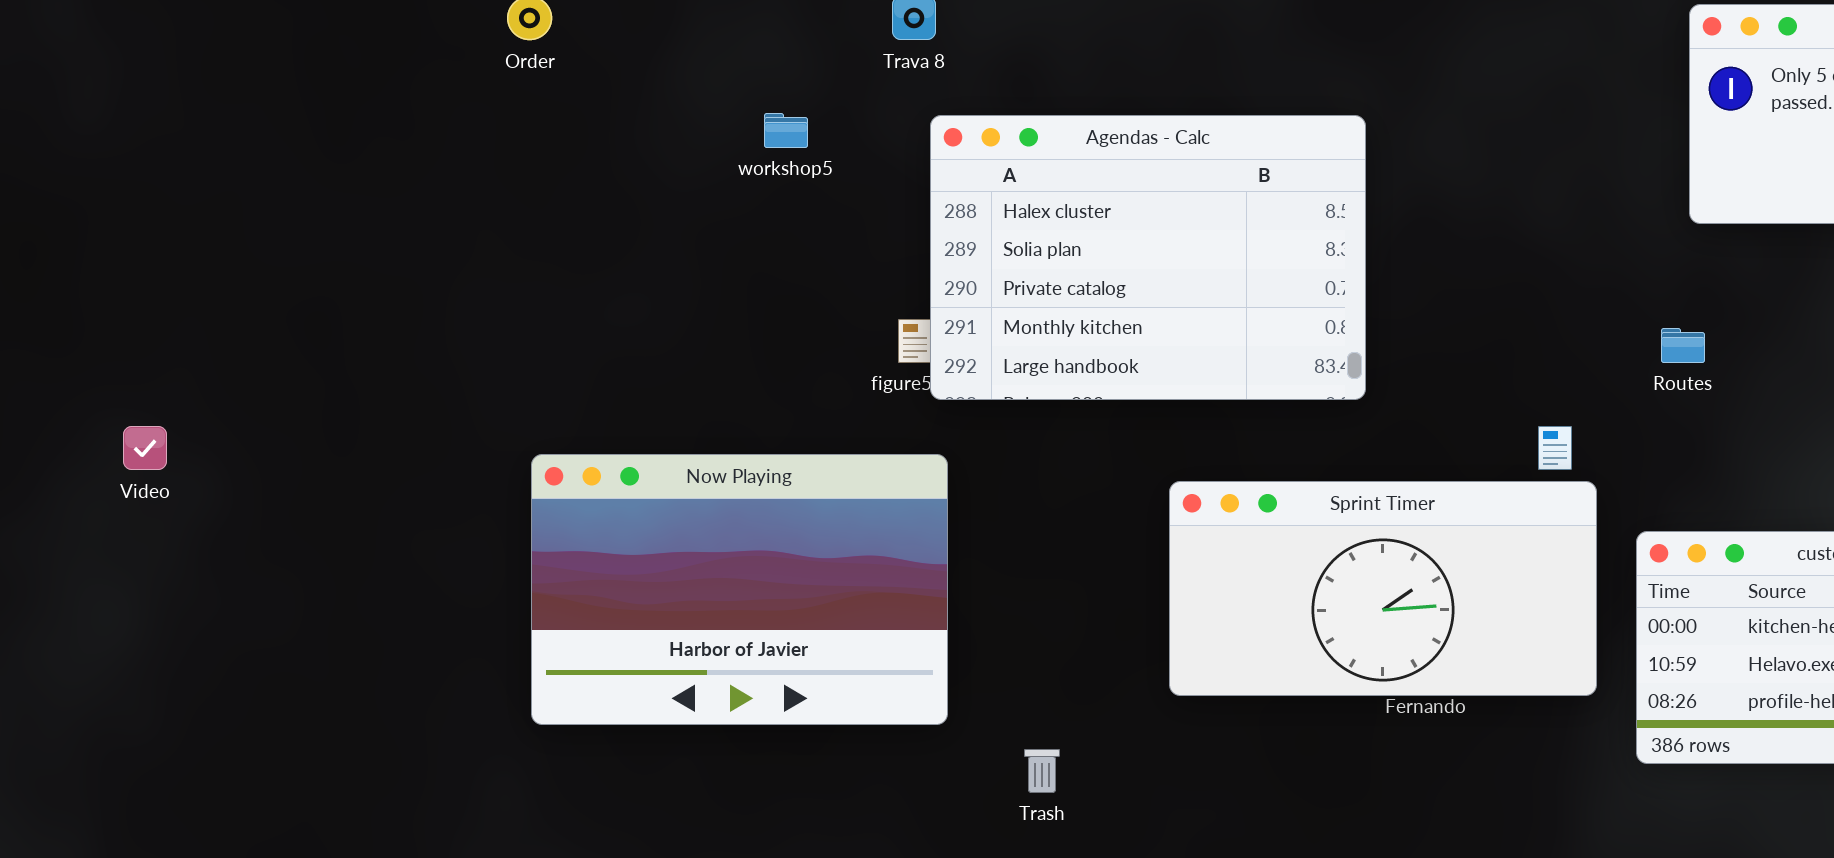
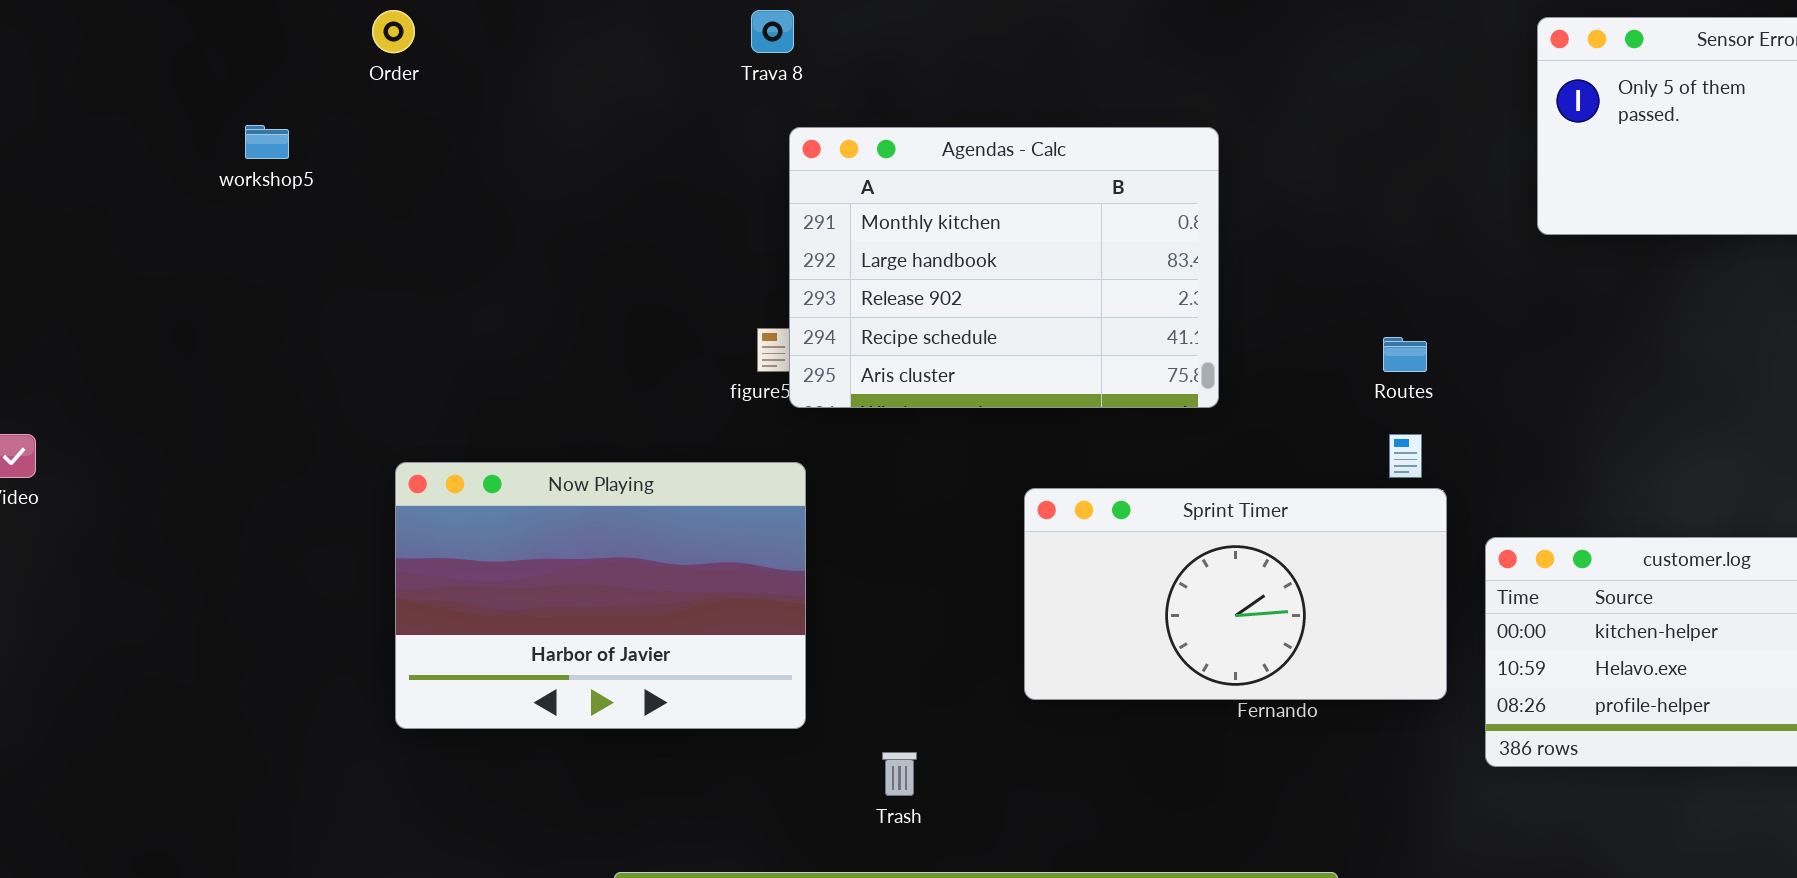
workshop5: [764,113,808,148] -> [245,125,289,159], moved
Agendas - Calc: [930,115,1366,400] -> [789,127,1219,408], scrolled down 3 rows
Routes: [1661,328,1705,363] -> [1383,337,1427,372], moved

